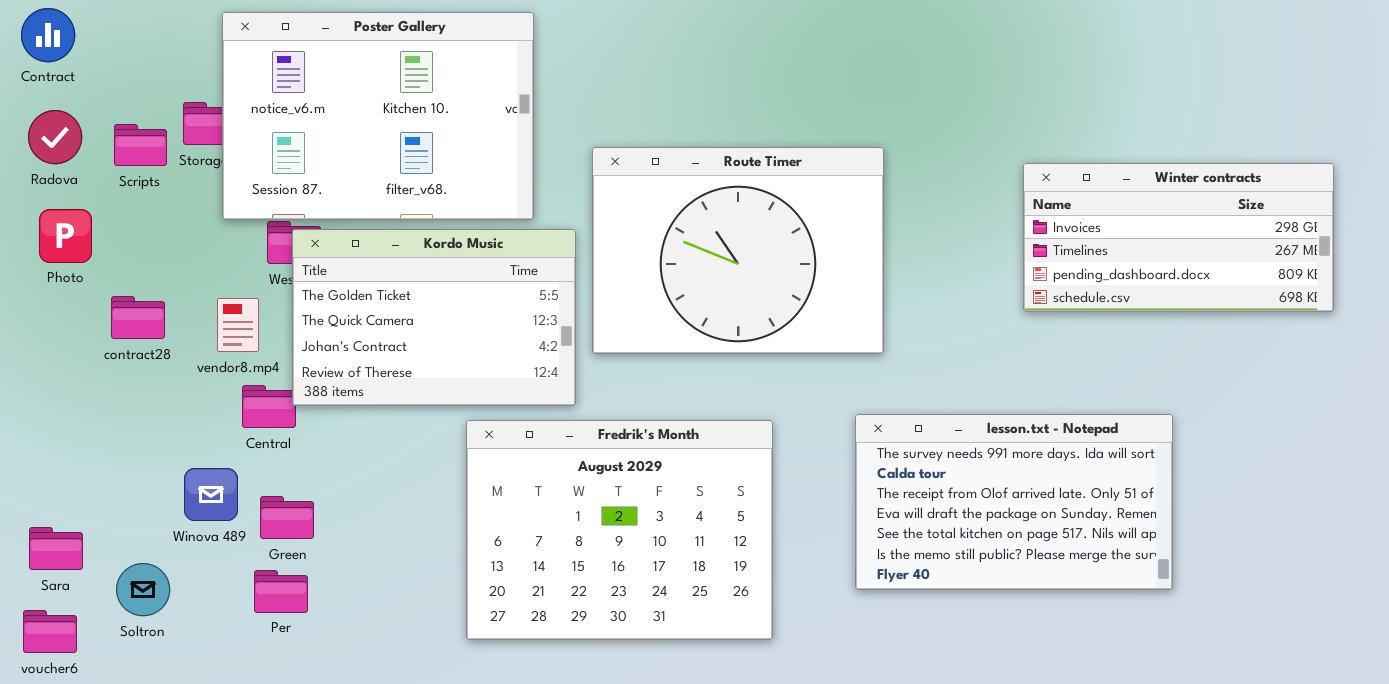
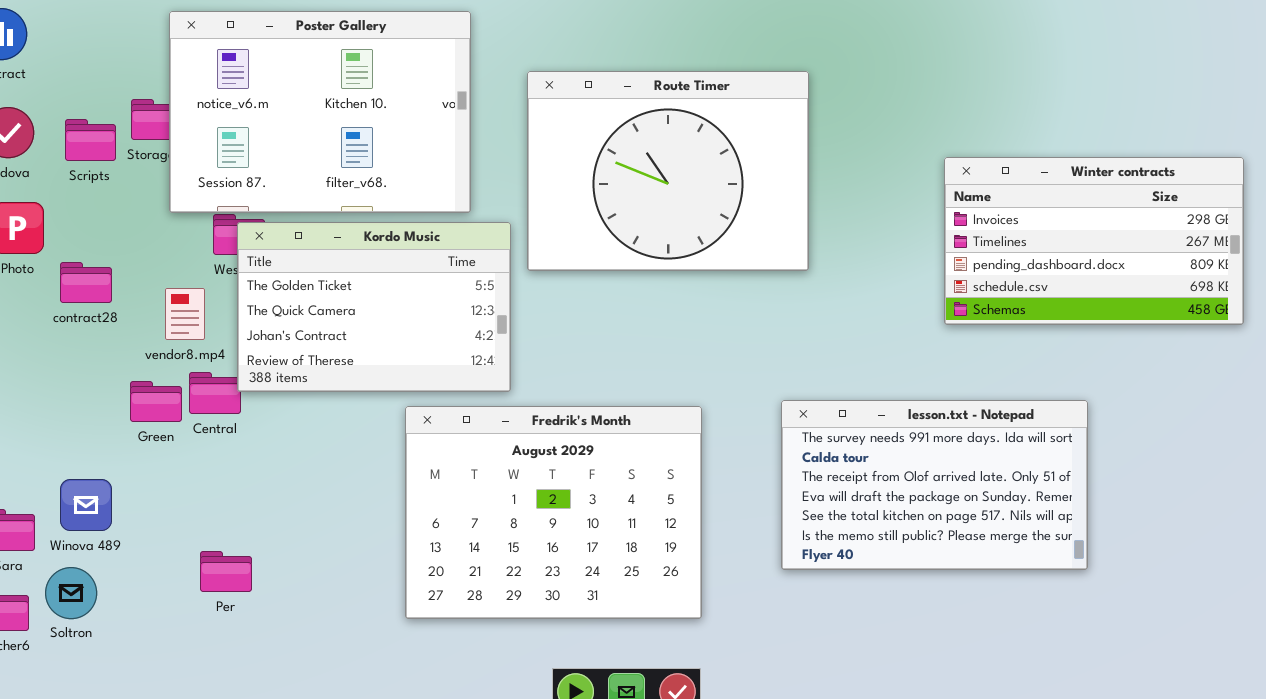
Route Timer: [592,147,884,354] -> [527,71,809,271], moved
Winter contracts: [1023,163,1334,312] -> [944,157,1244,325], resized
contract28: [111,296,165,339] -> [60,262,112,303], moved
Winova 489: [184,468,238,521] -> [60,479,112,531], moved
Green: [260,496,314,539] -> [130,381,182,422], moved
Soltron: [116,563,170,616] -> [45,567,97,619], moved

